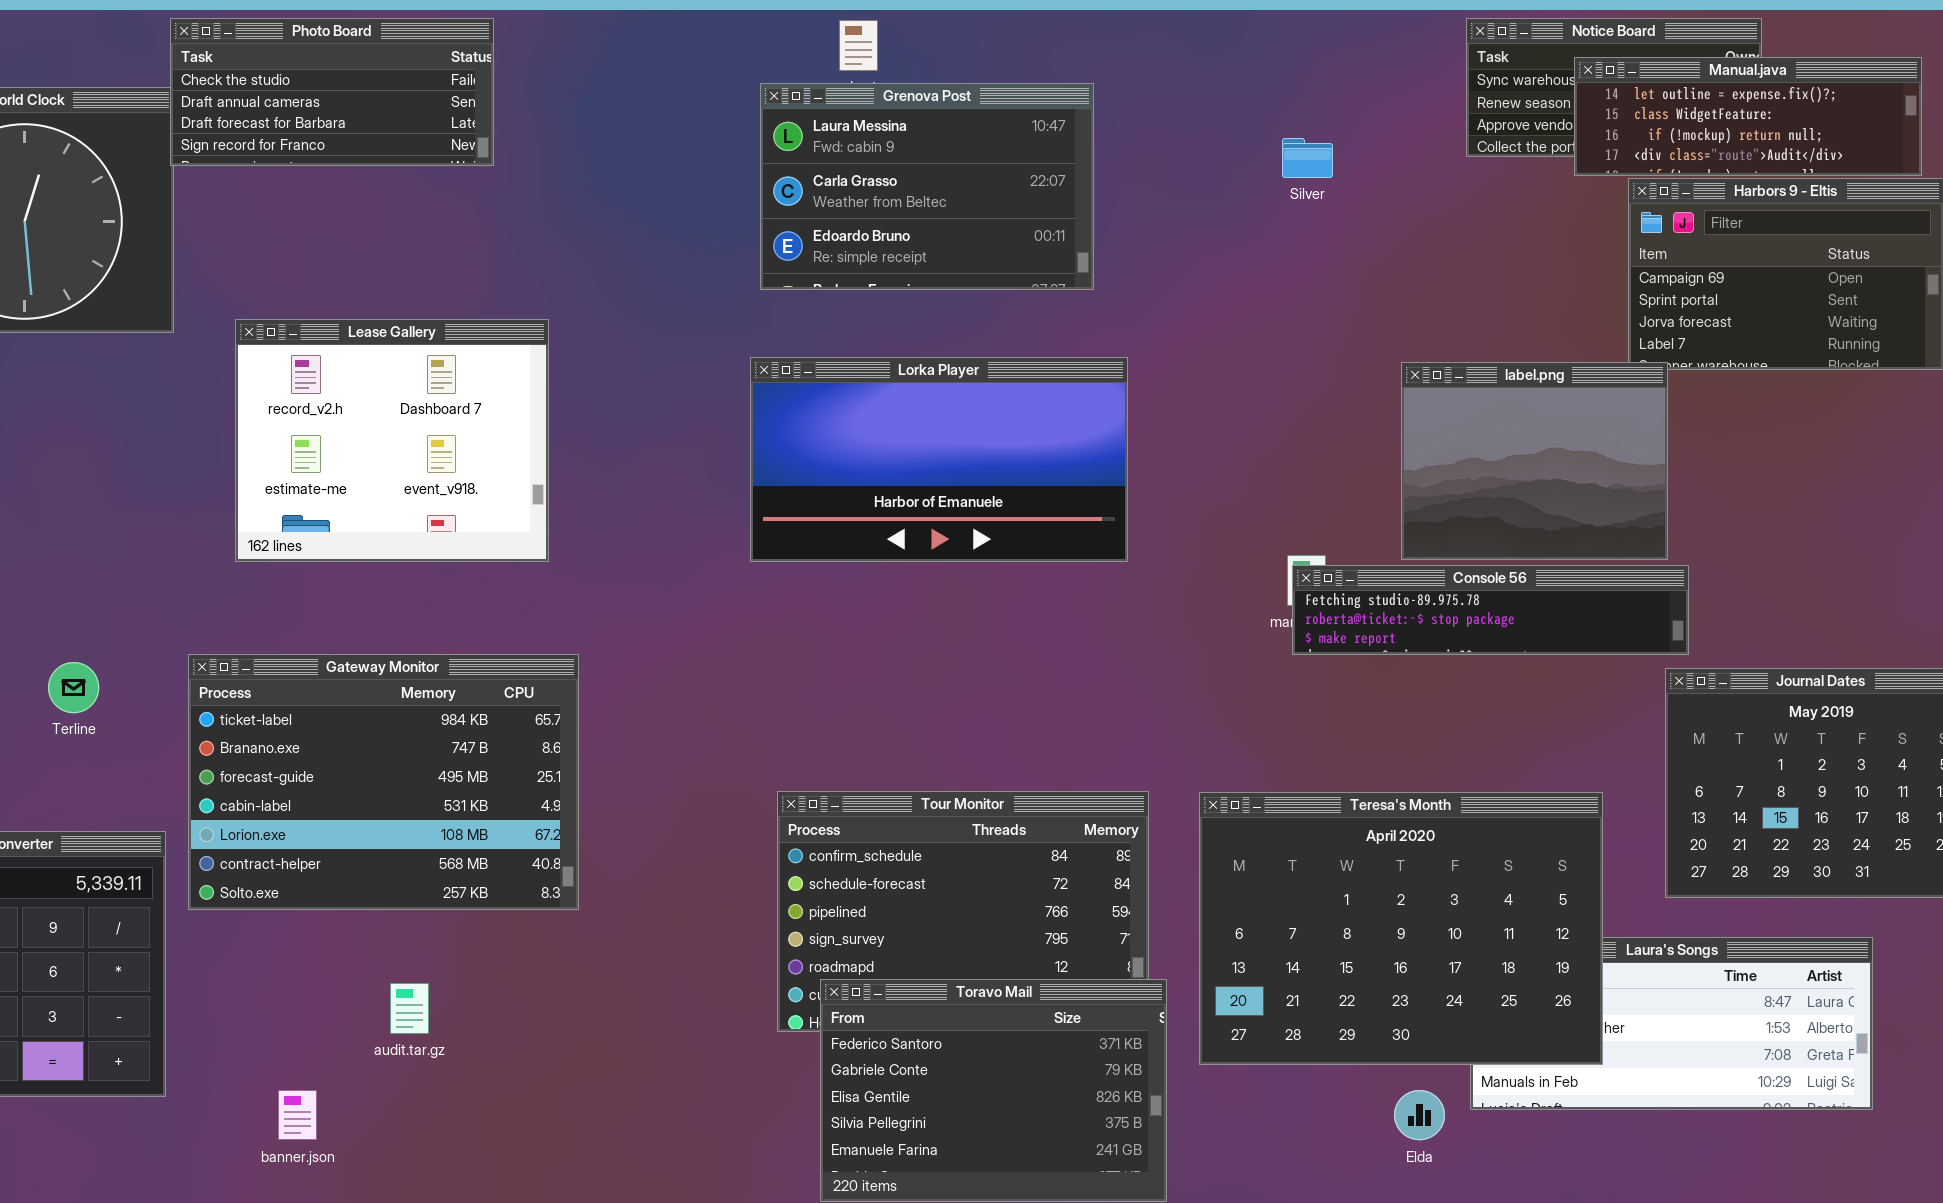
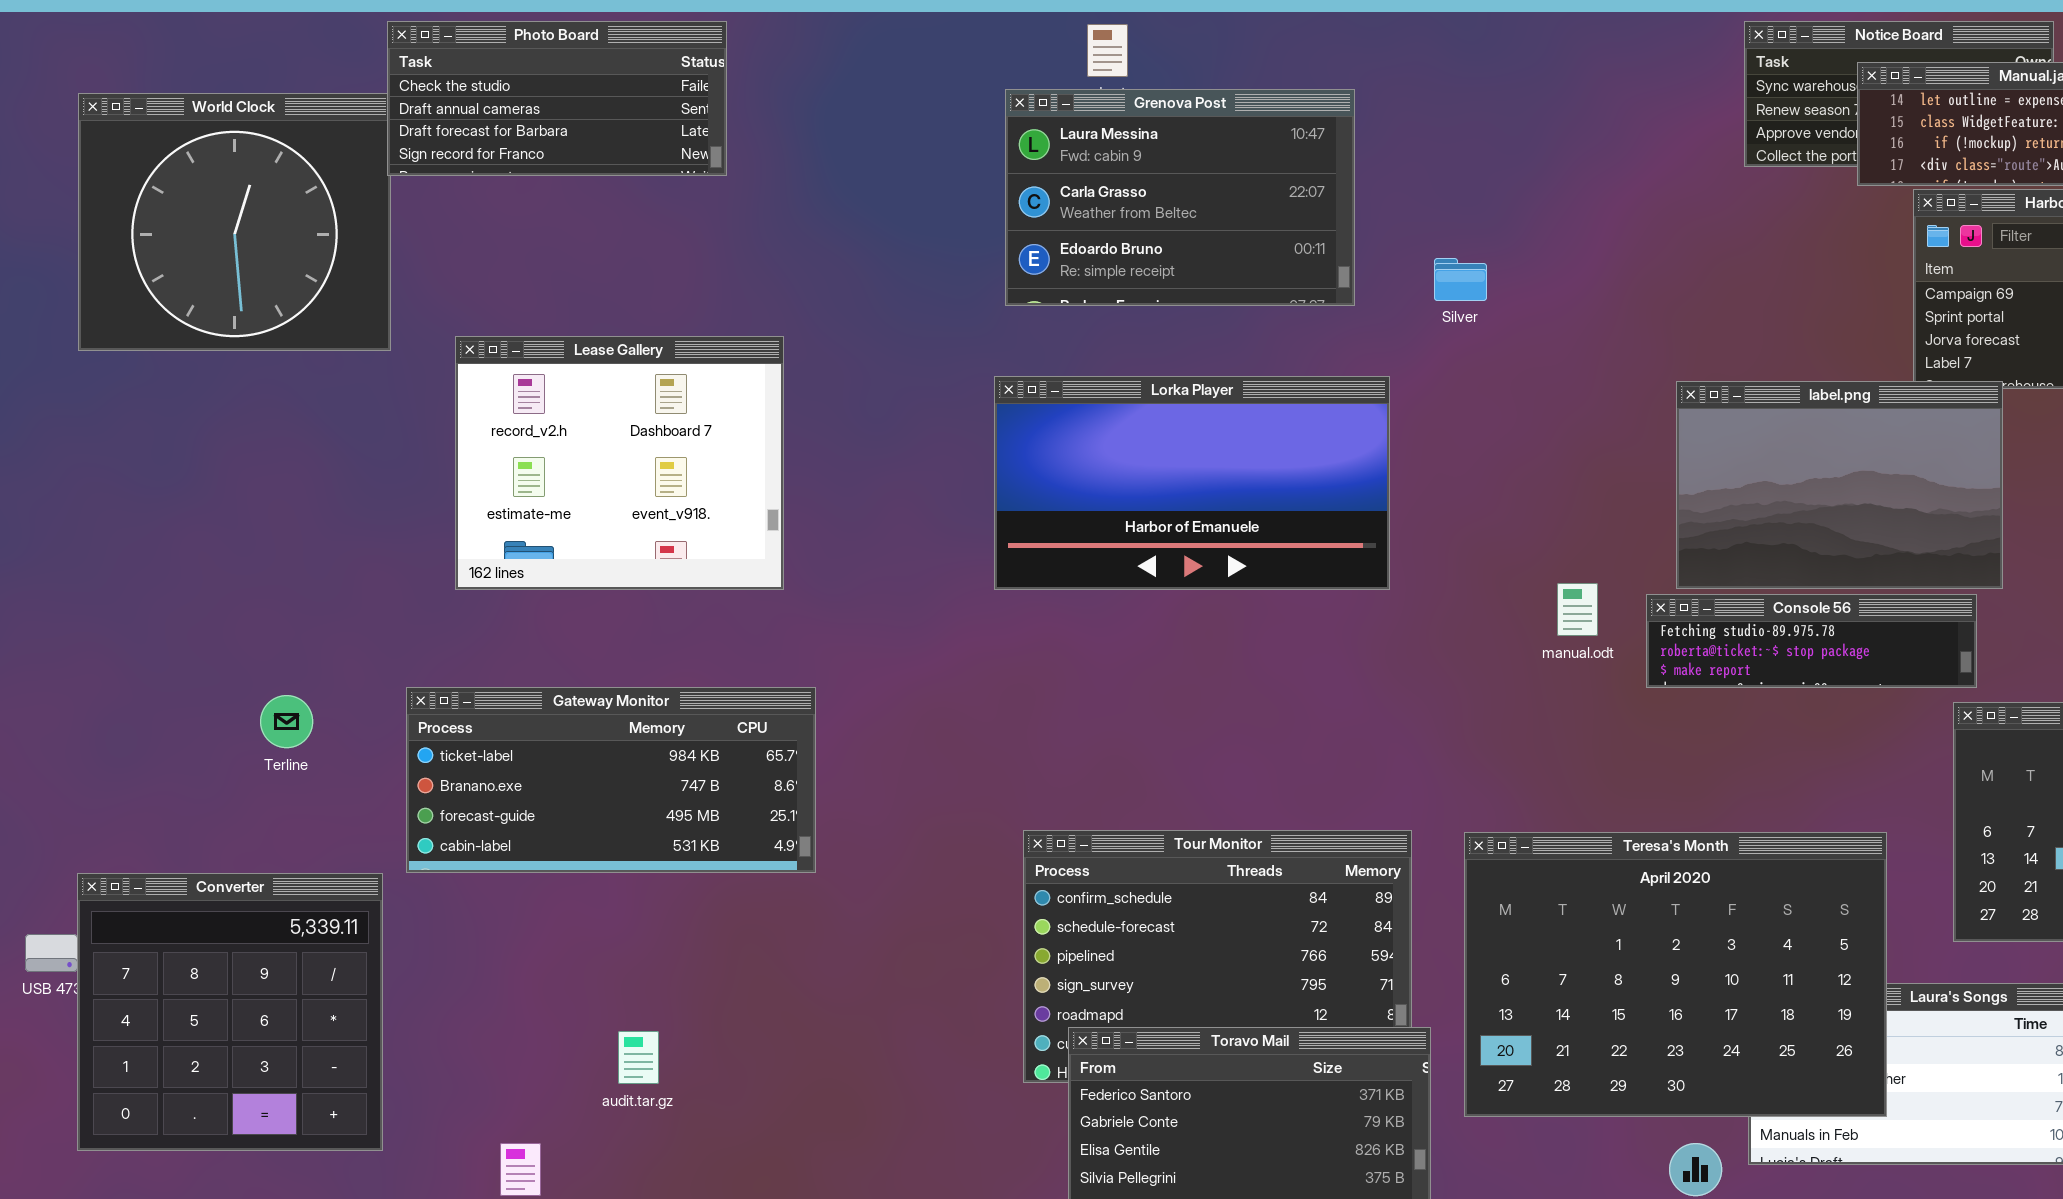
Silver: [1282,138,1333,178] -> [1434,258,1487,301], moved
label.png: [1401,362,1668,560] -> [1676,381,2003,589], resized
Console 56: [1292,565,1689,655] -> [1646,594,1977,688], resized
Gateway Monitor: [188,654,579,910] -> [406,687,816,873], resized

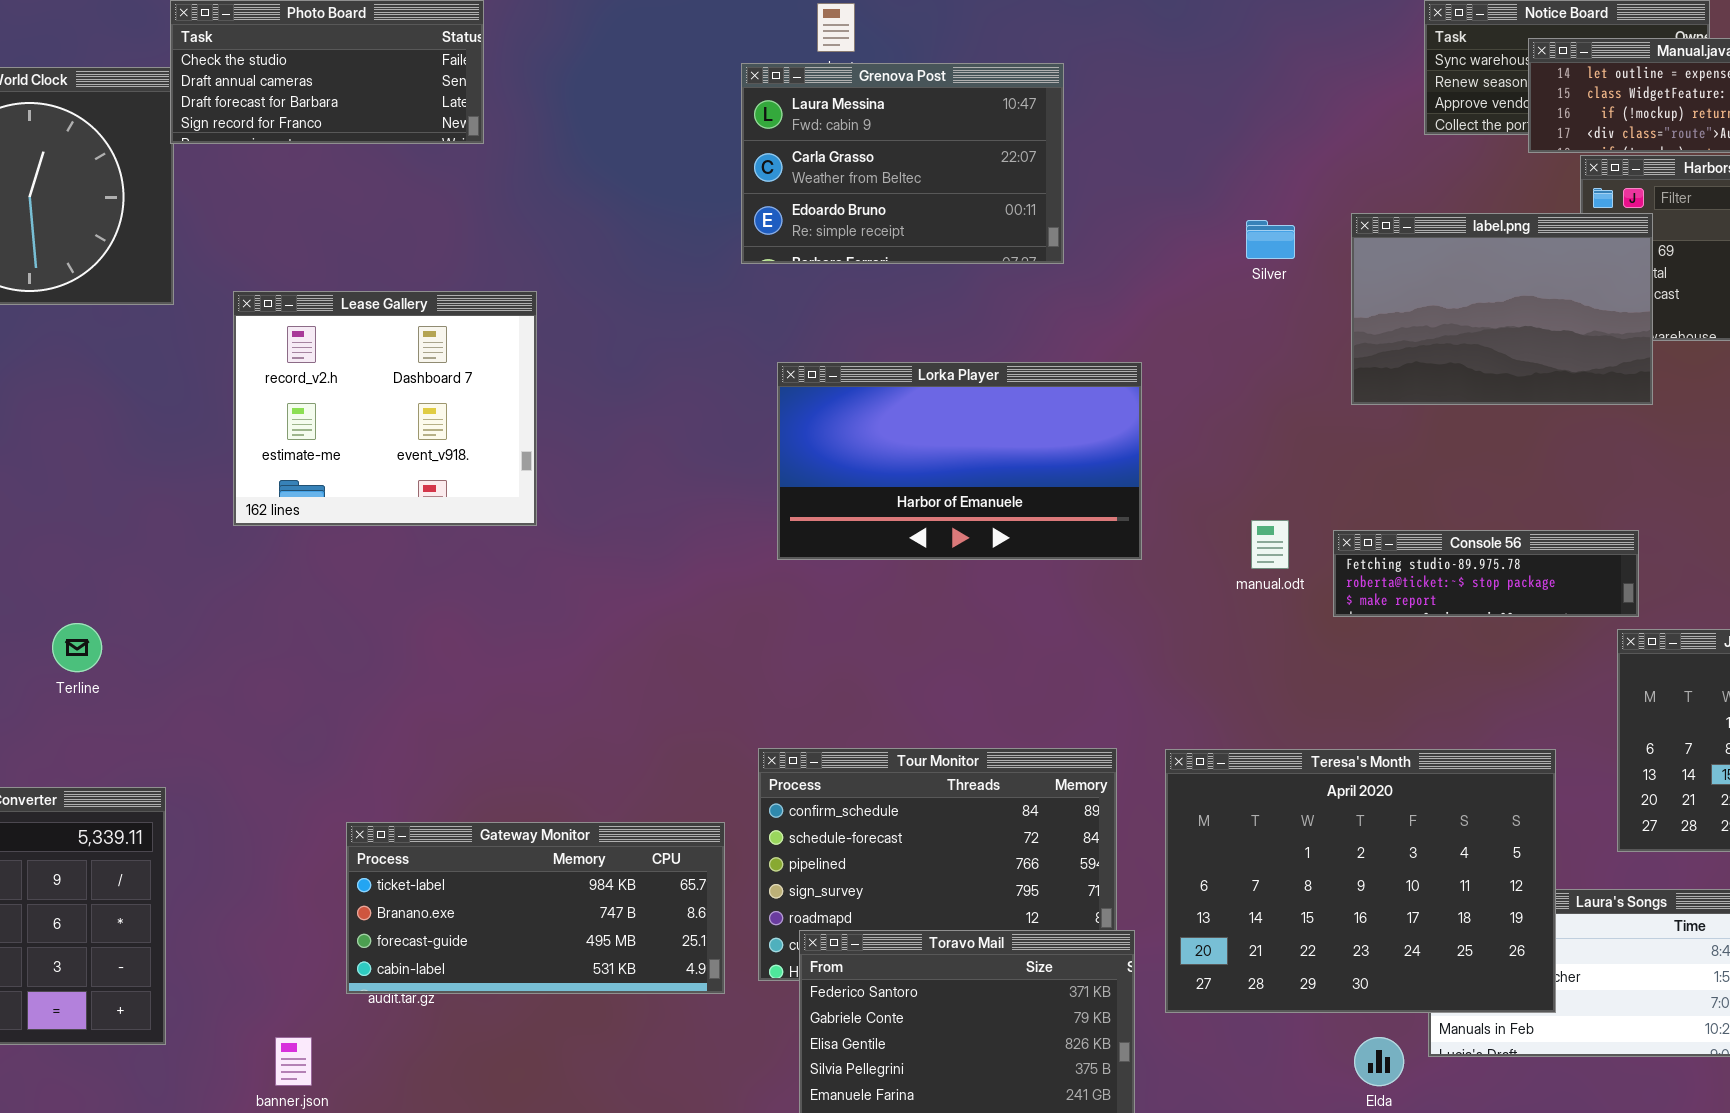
Silver: [1434,258,1487,301] -> [1246,220,1295,259], moved
Lorka Player: [994,376,1390,590] -> [777,362,1142,560], moved
label.png: [1676,381,2003,589] -> [1351,213,1653,405], moved
Gateway Monitor: [406,687,816,873] -> [346,822,725,994], moved

